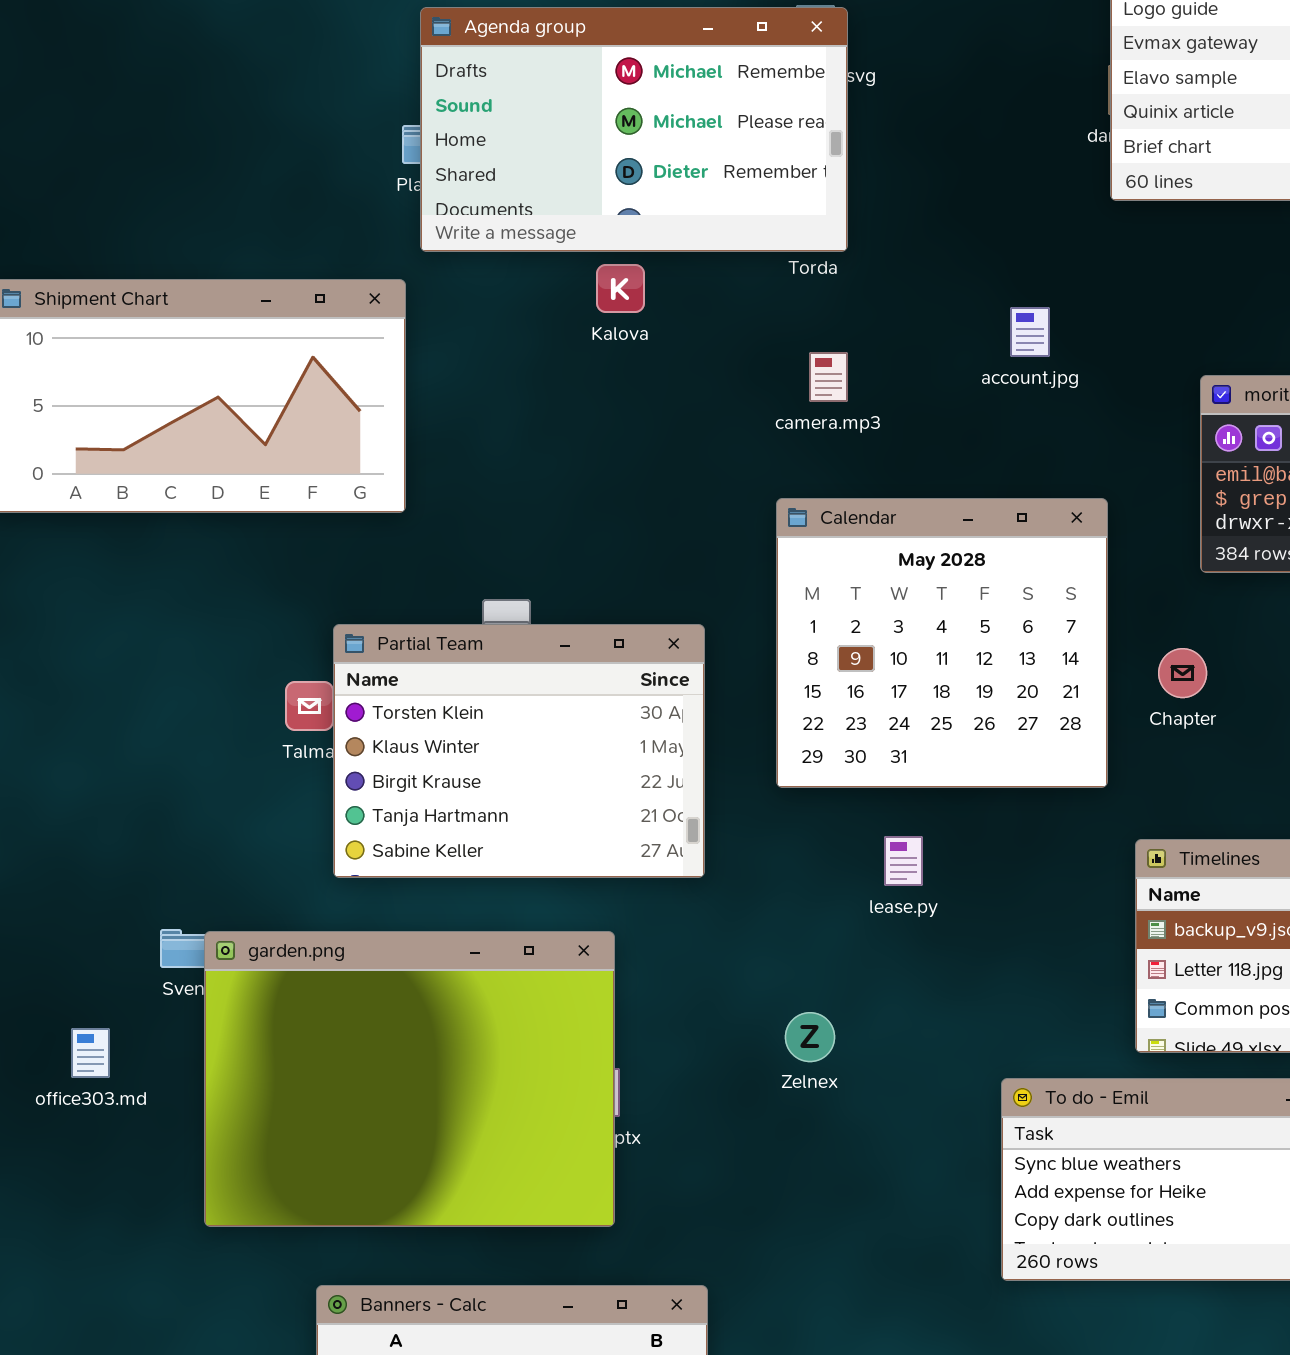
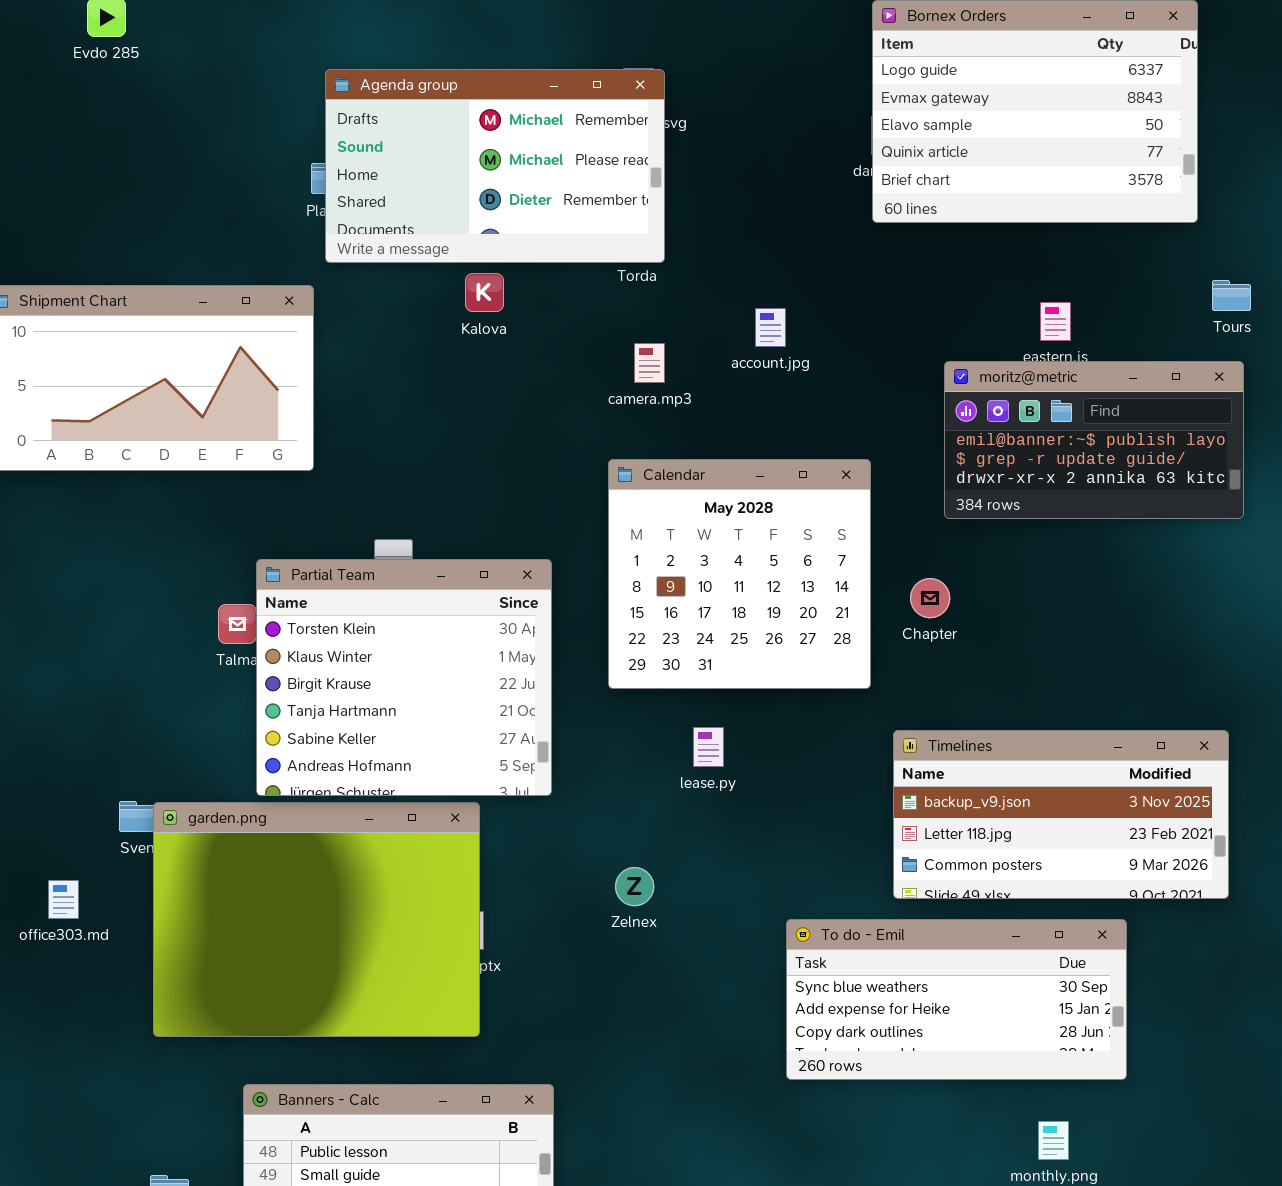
account.jpg: [1010,307,1050,357] -> [755,308,786,347], moved
Partial Team: [333,624,705,878] -> [256,559,552,796], resized

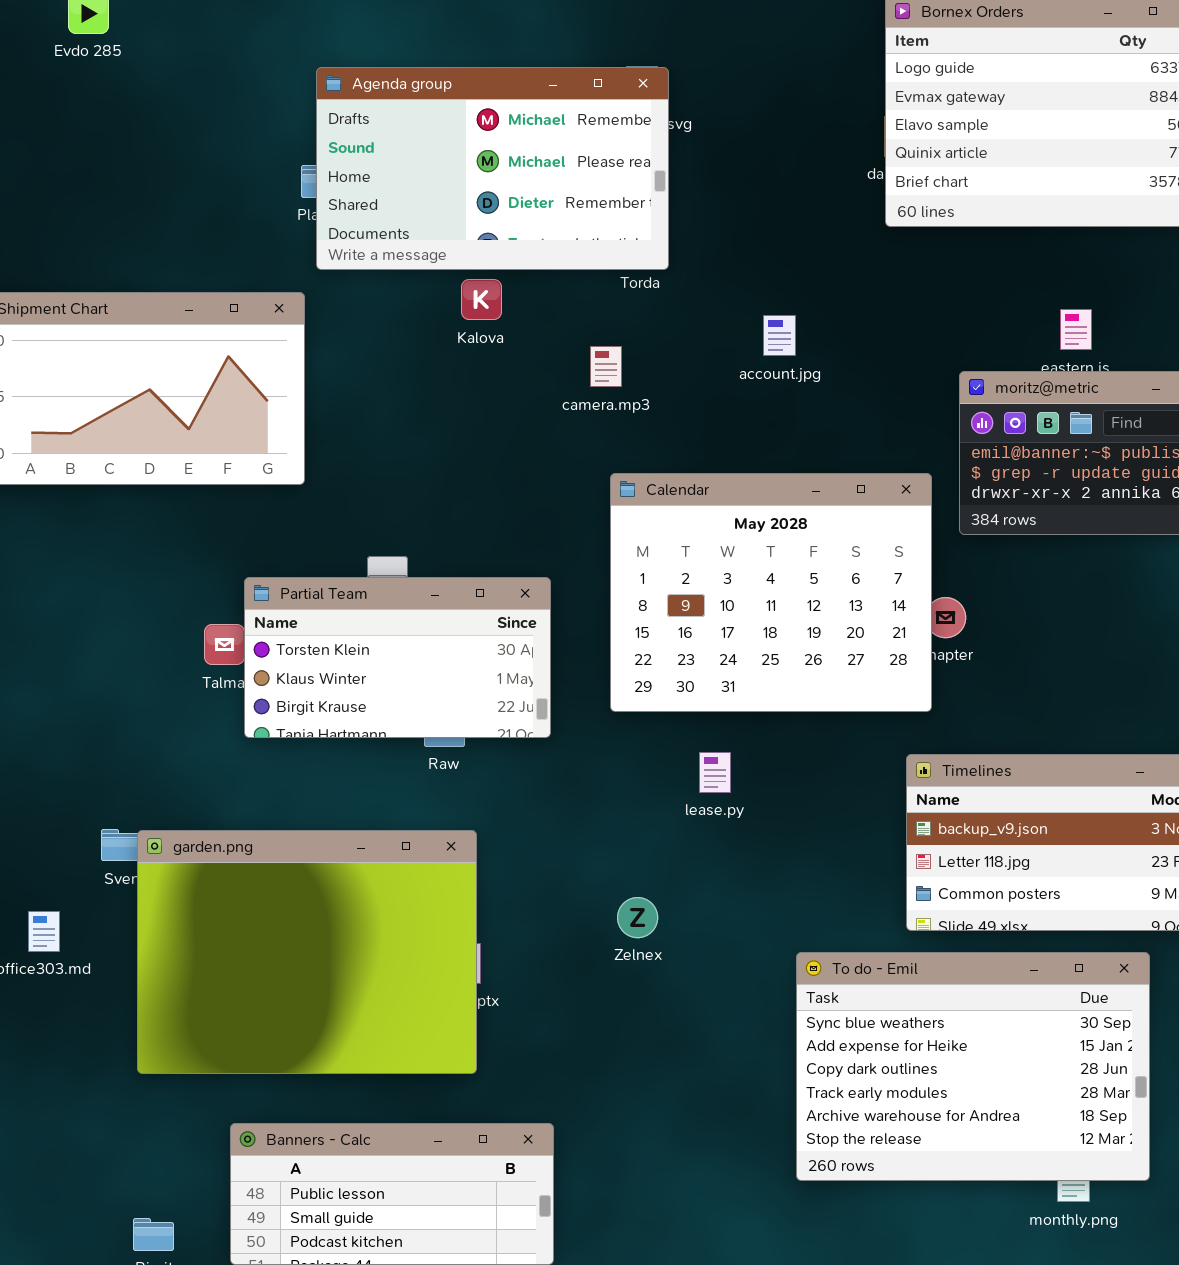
camera.mp3: [634,343,665,383] -> [590,346,622,387], moved
Calendar: [608,459,871,689] -> [610,473,932,712], resized
Partial Team: [256,559,552,796] -> [244,577,551,738], resized
To do - Emil: [786,919,1127,1080] -> [796,952,1150,1181], resized

